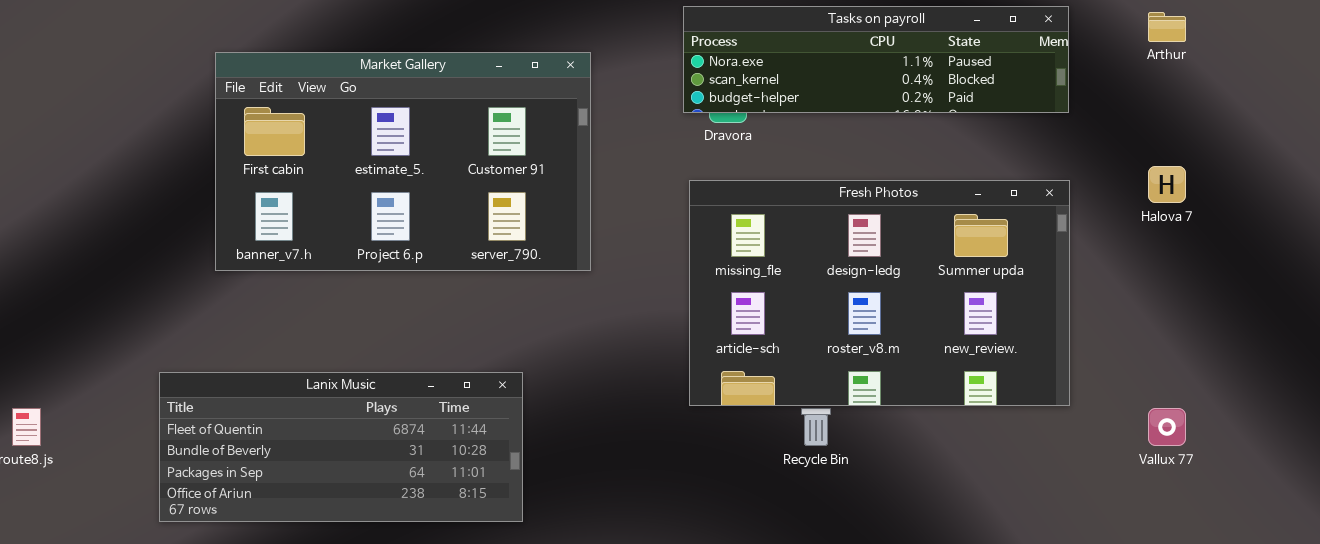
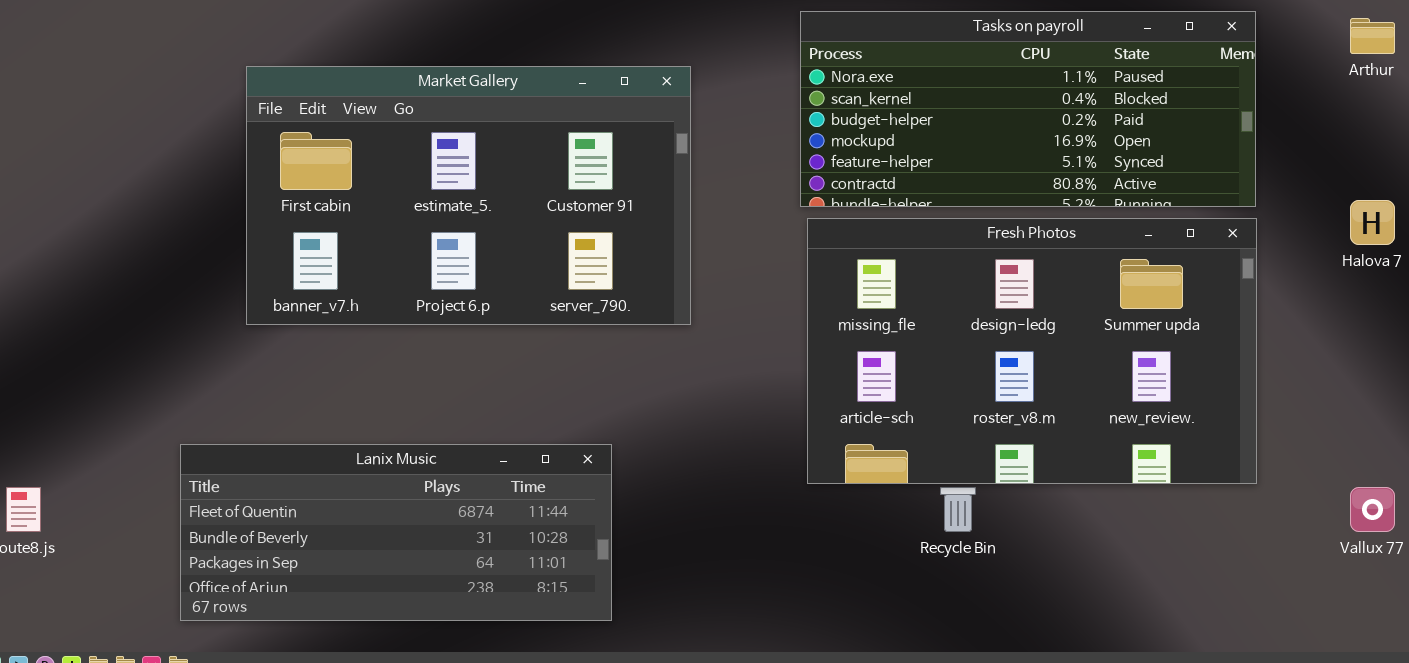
Tasks on payroll: [683,6,1069,113] -> [800,11,1256,207], resized

